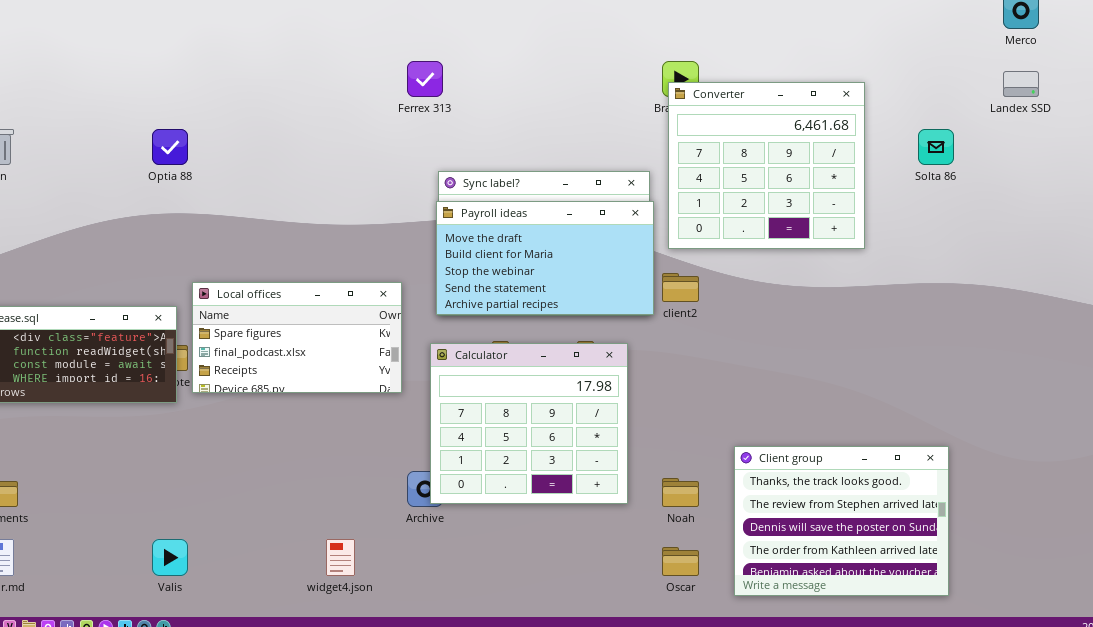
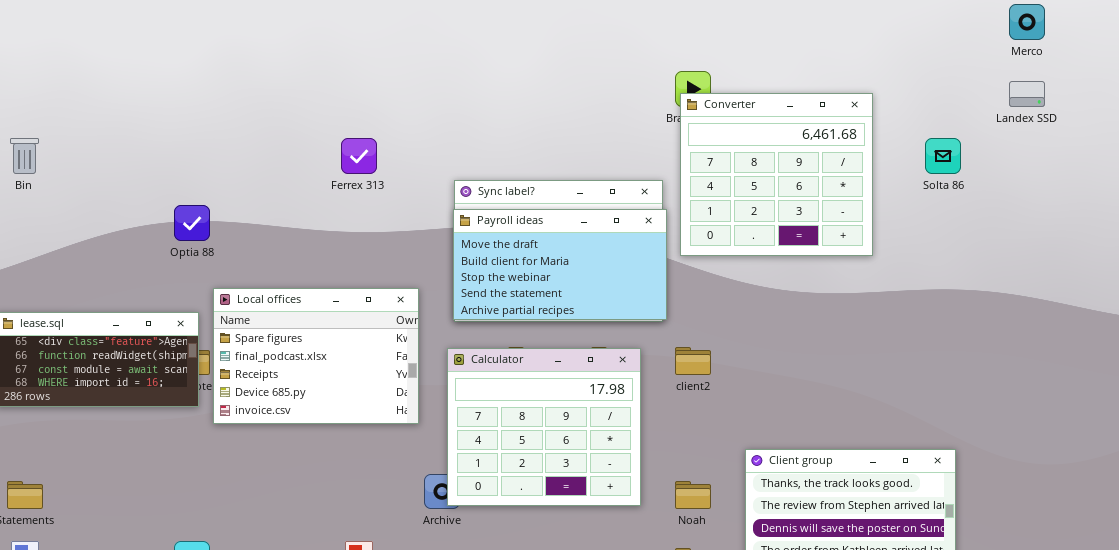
Ferrex 313: [407,61,443,97] -> [341,138,377,174], moved
Optia 88: [152,129,188,165] -> [174,205,210,241], moved
client2: [662,273,699,302] -> [675,347,711,375], moved
Local offices: [192,282,402,393] -> [213,288,419,424], resized

